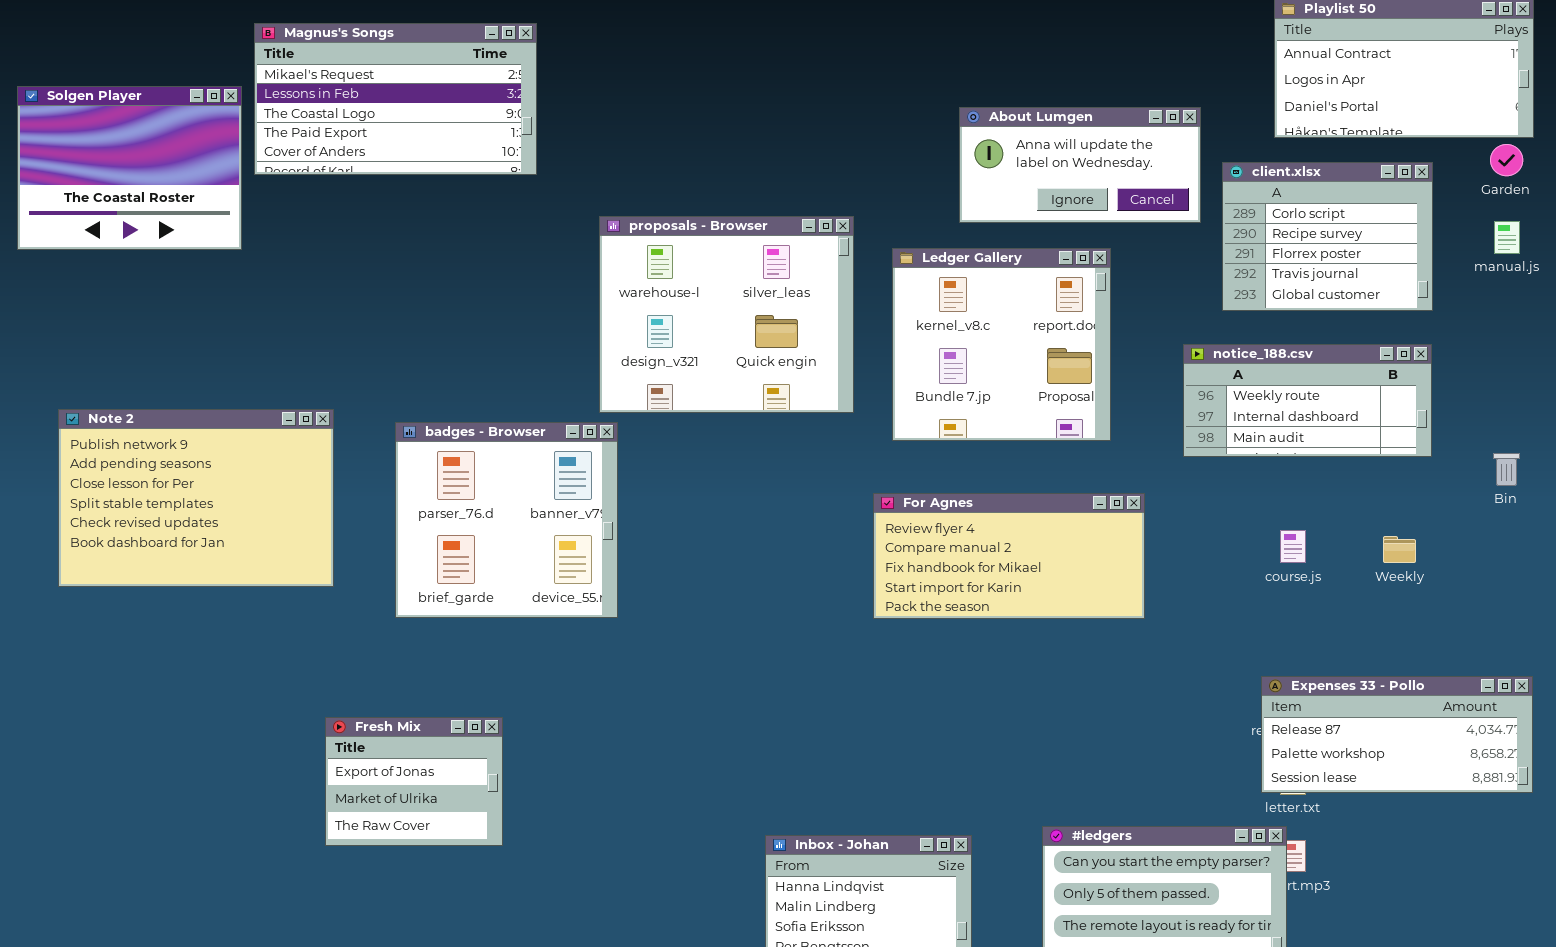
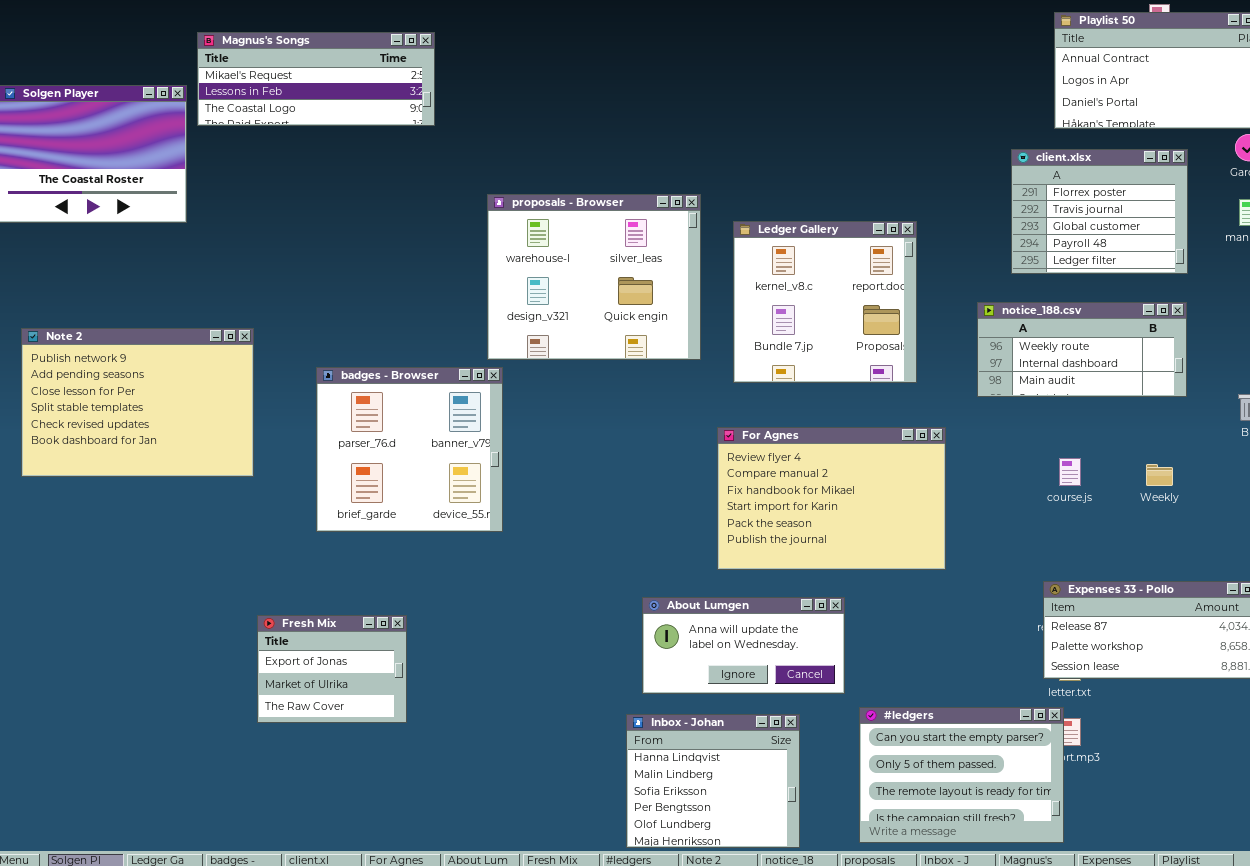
Magnus's Songs: [254,23,537,175] -> [197,32,435,126], resized
About Lumgen: [959,107,1201,223] -> [642,597,845,694], moved
client.xlsx: [1222,162,1433,311] -> [1011,149,1188,274], scrolled down 2 rows
Note 2: [58,409,334,587] -> [21,328,254,477], moved
For Agnes: [873,493,1145,619] -> [717,427,946,570], resized

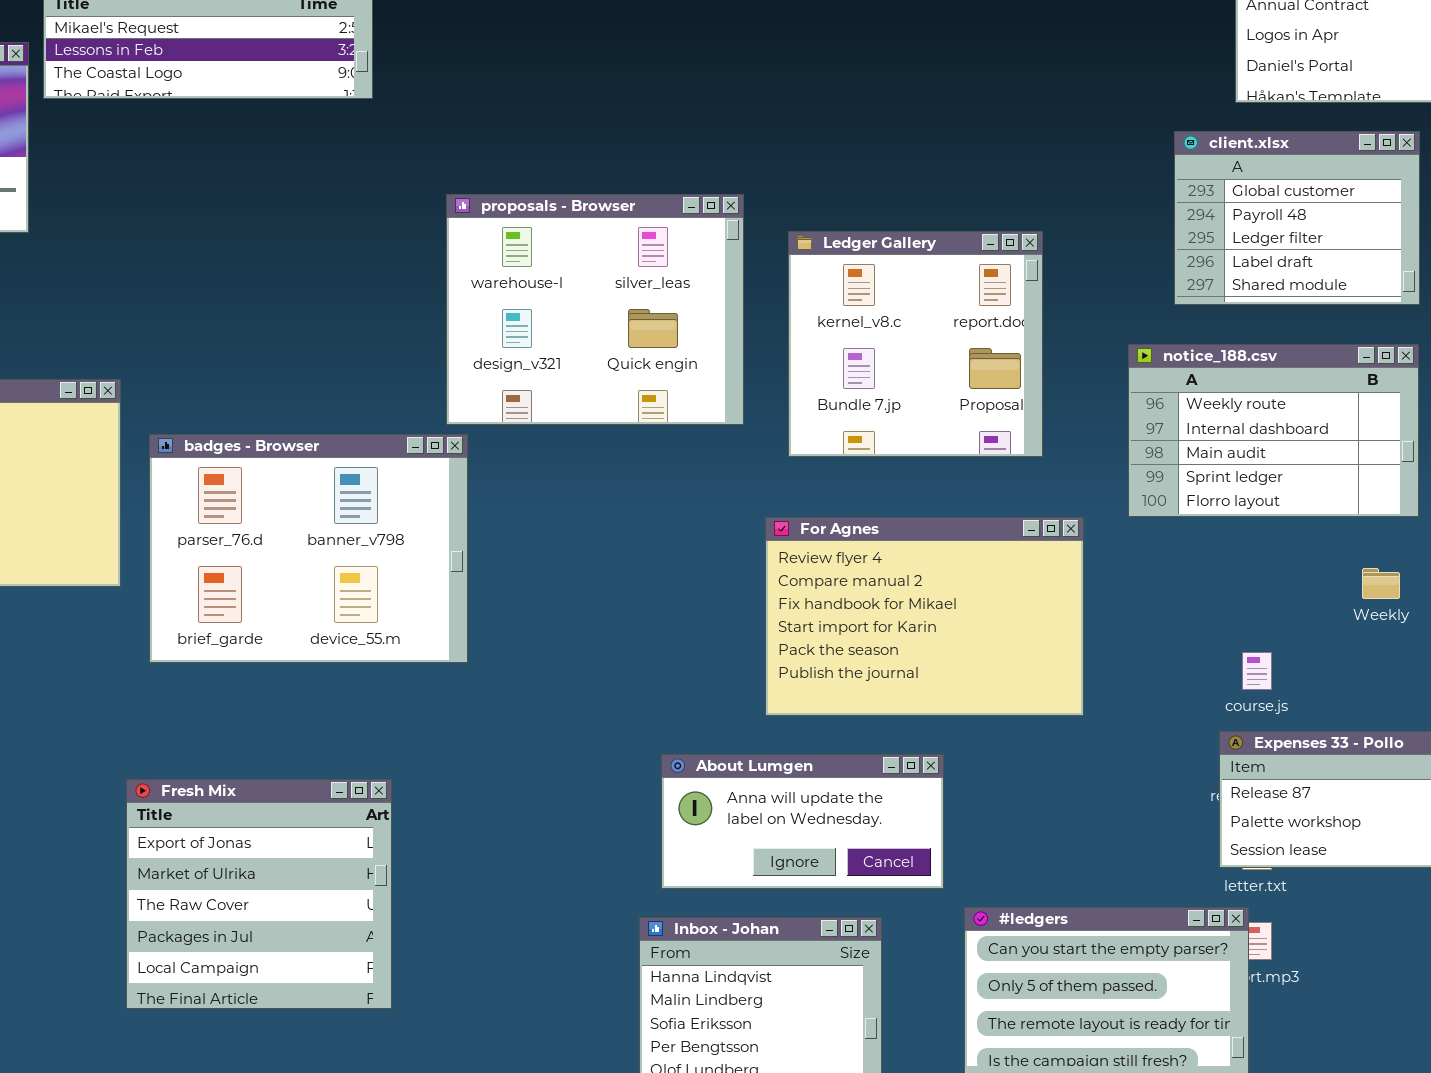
client.xlsx: [1011,149,1188,274] -> [1174,131,1420,305], scrolled down 2 rows
notice_188.csv: [977,302,1187,397] -> [1128,344,1419,517], resized
badges - Browser: [316,367,503,532] -> [149,434,468,663], resized
course.js: [1059,458,1081,486] -> [1242,652,1272,690], moved
Fresh Mix: [257,615,407,723] -> [126,779,392,1009], resized

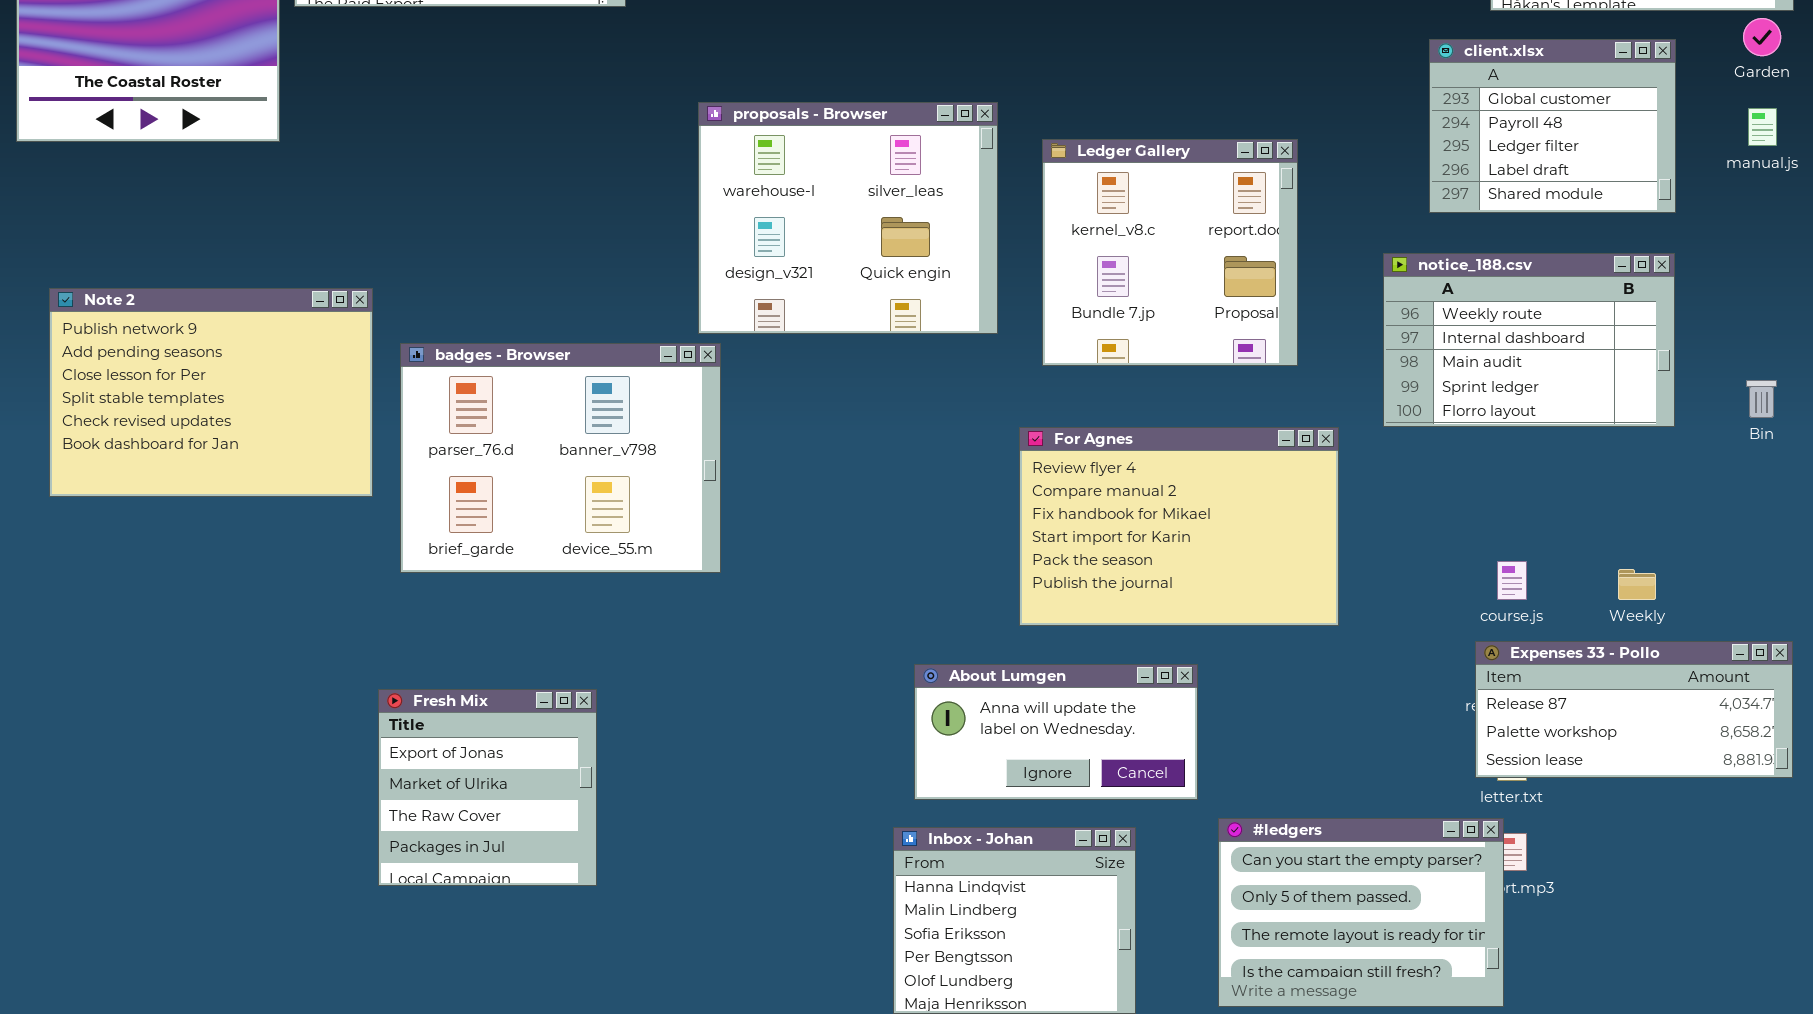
Weekly: [1362,568,1400,599] -> [1618,569,1656,600], moved
Fresh Mix: [126,779,392,1009] -> [378,689,597,886], resized

